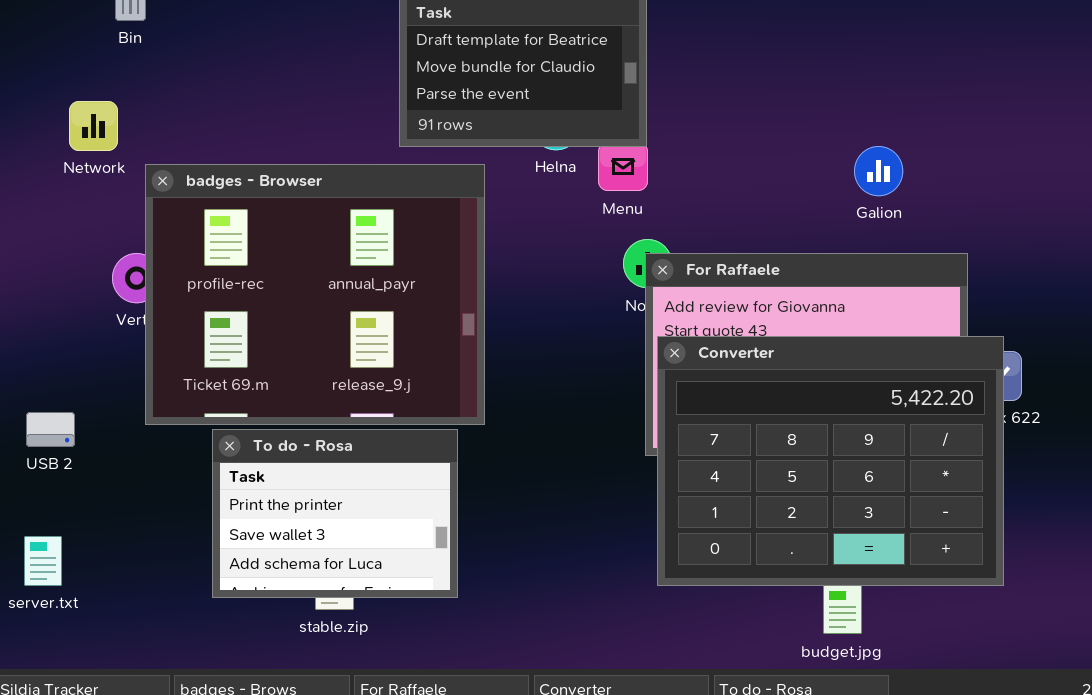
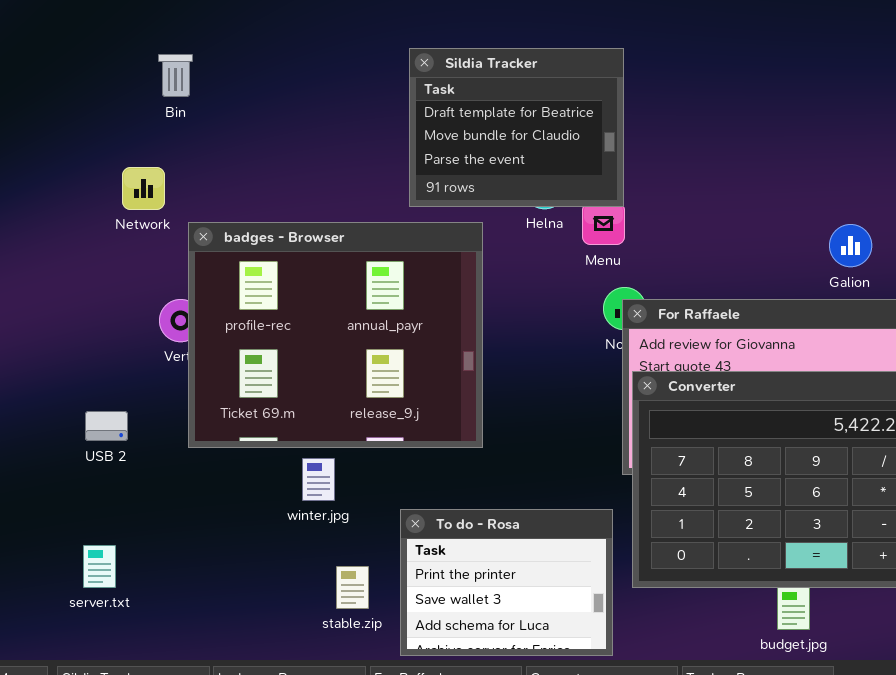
Galion: [854,146,903,196] -> [829,224,872,267], moved
USB 2: [26,412,75,447] -> [85,411,128,441], moved
To do - Rosa: [212,429,458,598] -> [400,509,613,656], moved

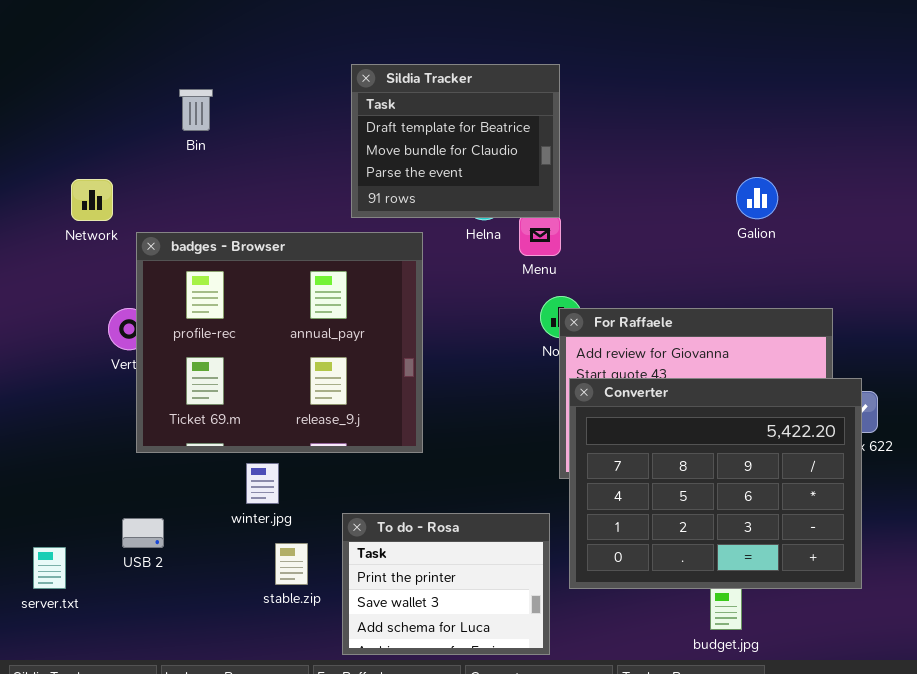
Bin: [158,54,193,97] -> [179,89,213,131], moved
Galion: [829,224,872,267] -> [736,177,778,219], moved
USB 2: [85,411,128,441] -> [122,518,164,548], moved
stable.zip: [336,566,369,609] -> [275,543,308,585], moved

